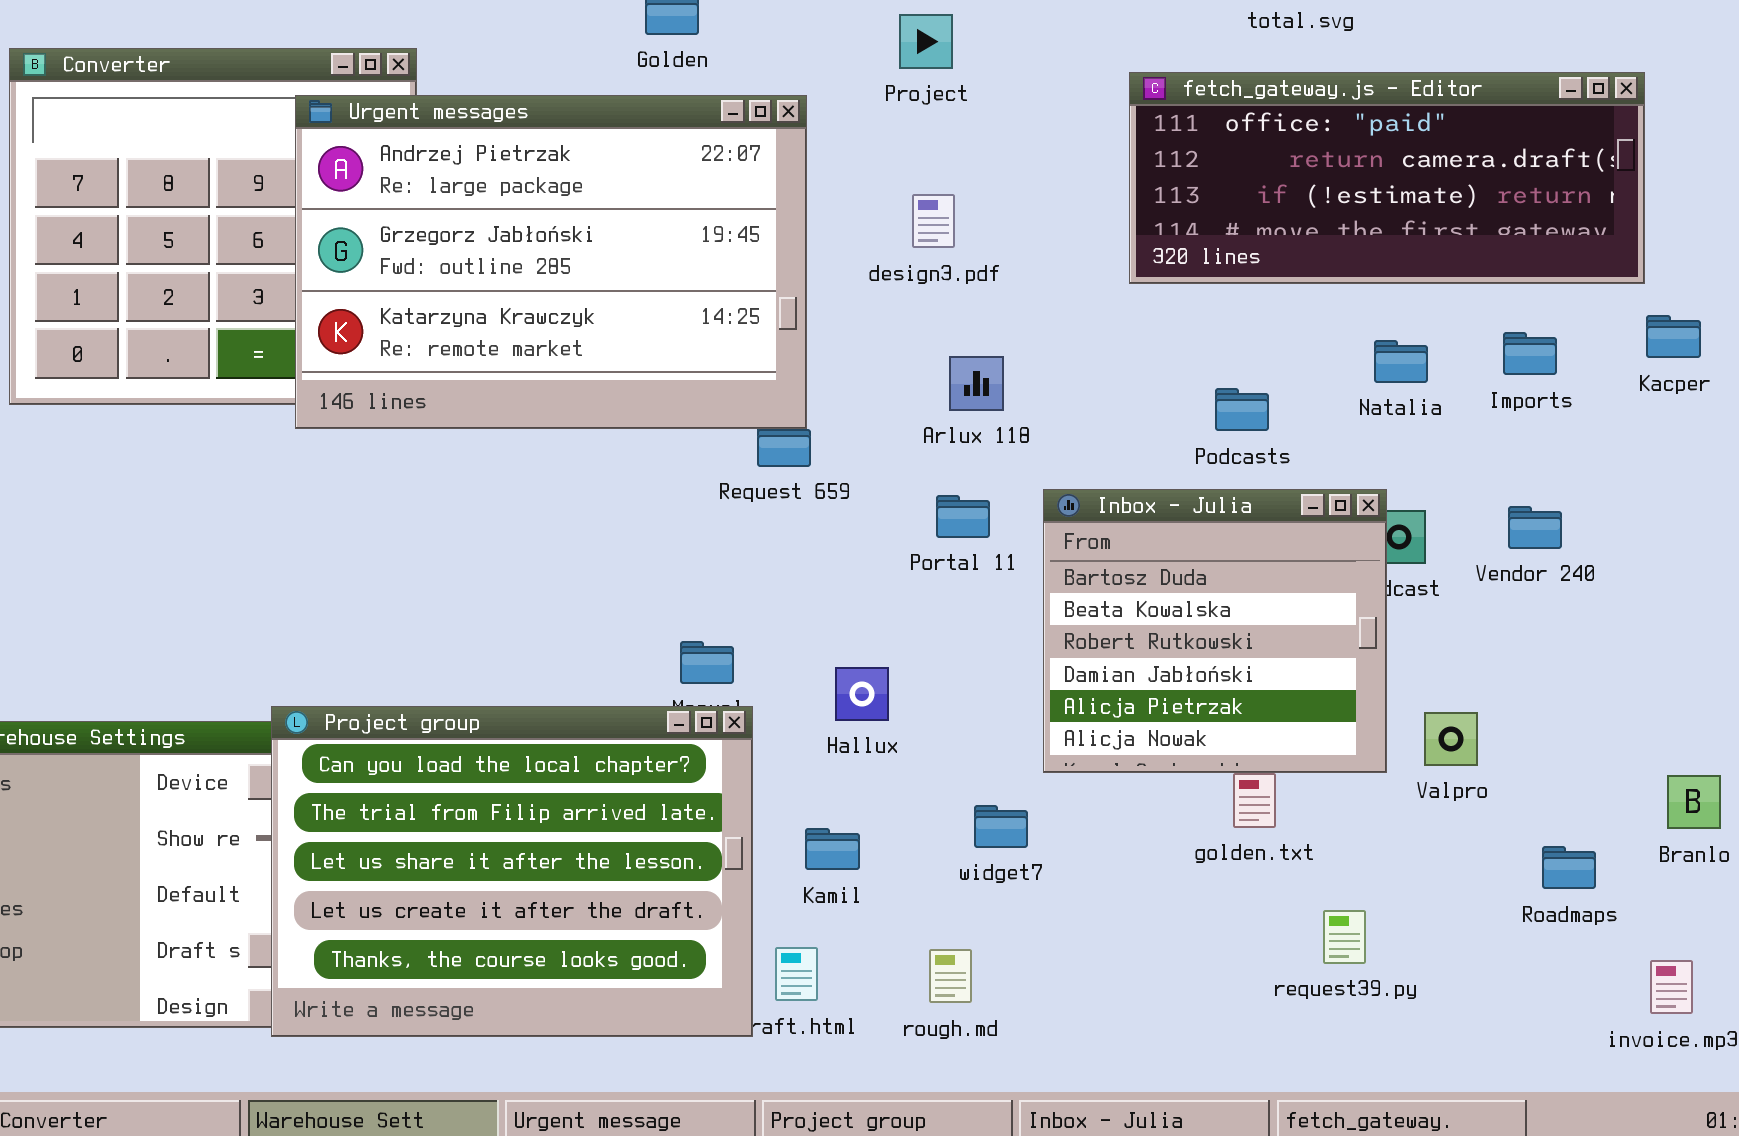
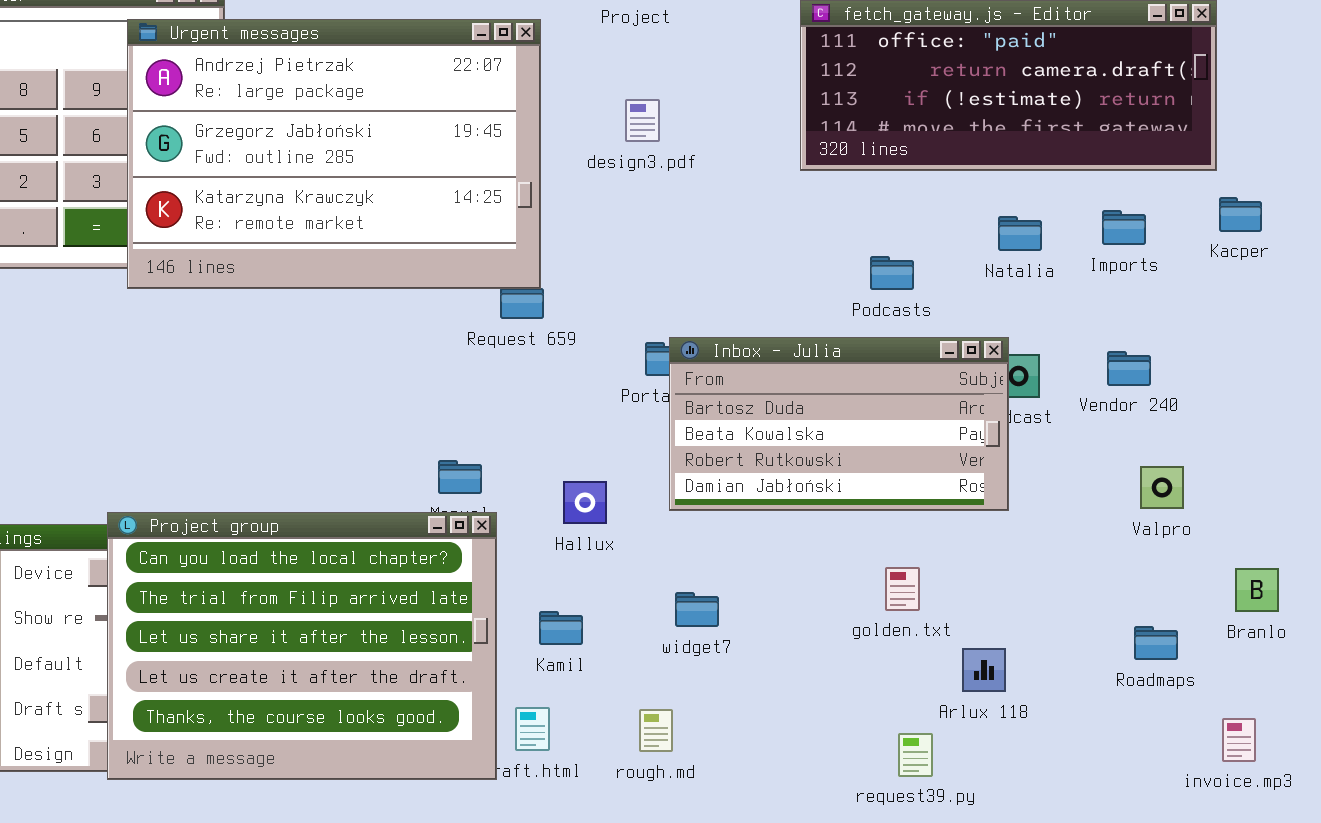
Arlux 118: [949,356,1004,411] -> [962,648,1006,692], moved
Inbox - Julia: [1043,489,1387,773] -> [669,337,1009,511], resized
Valpro: [1424,712,1478,766] -> [1140,466,1184,509], moved
request39.py: [1323,910,1366,964] -> [898,733,933,777], moved

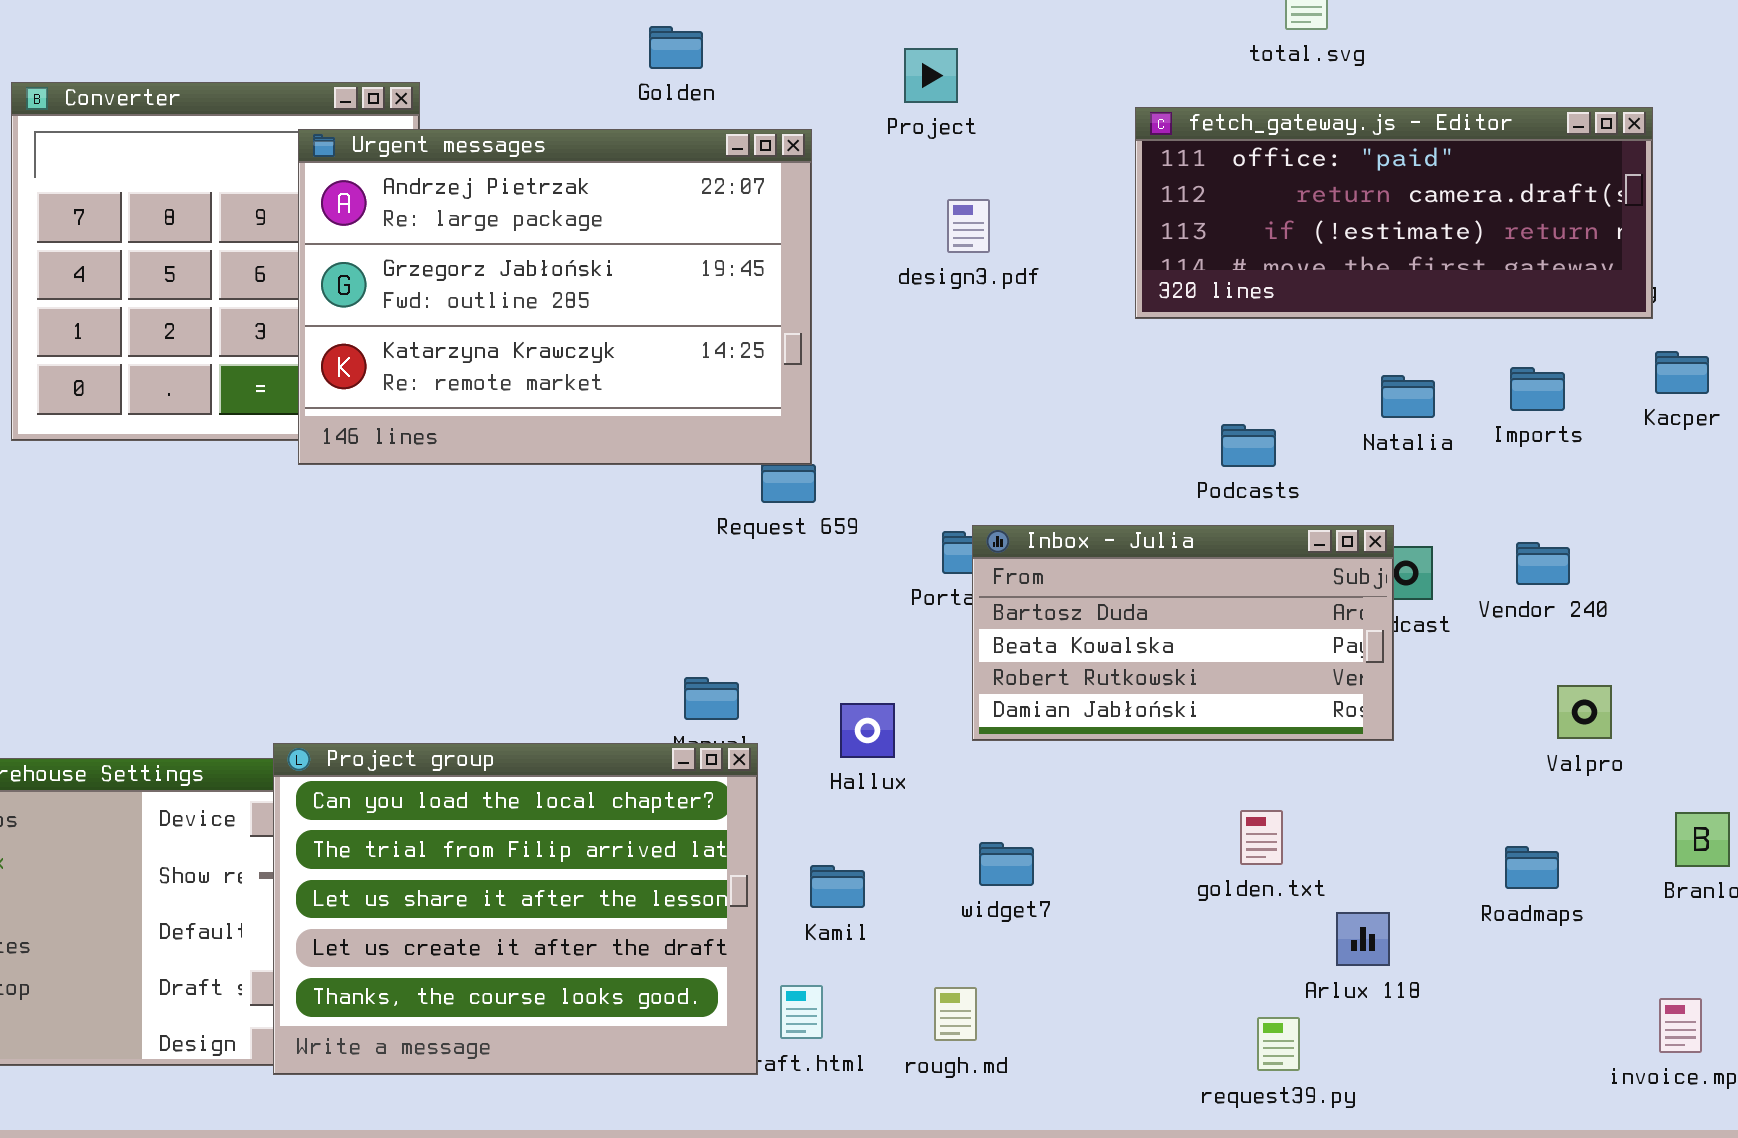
design3.pdf: [625,99,660,142] -> [947,199,990,253], moved
Roadmaps: [1134,626,1178,660] -> [1505,846,1559,889], moved

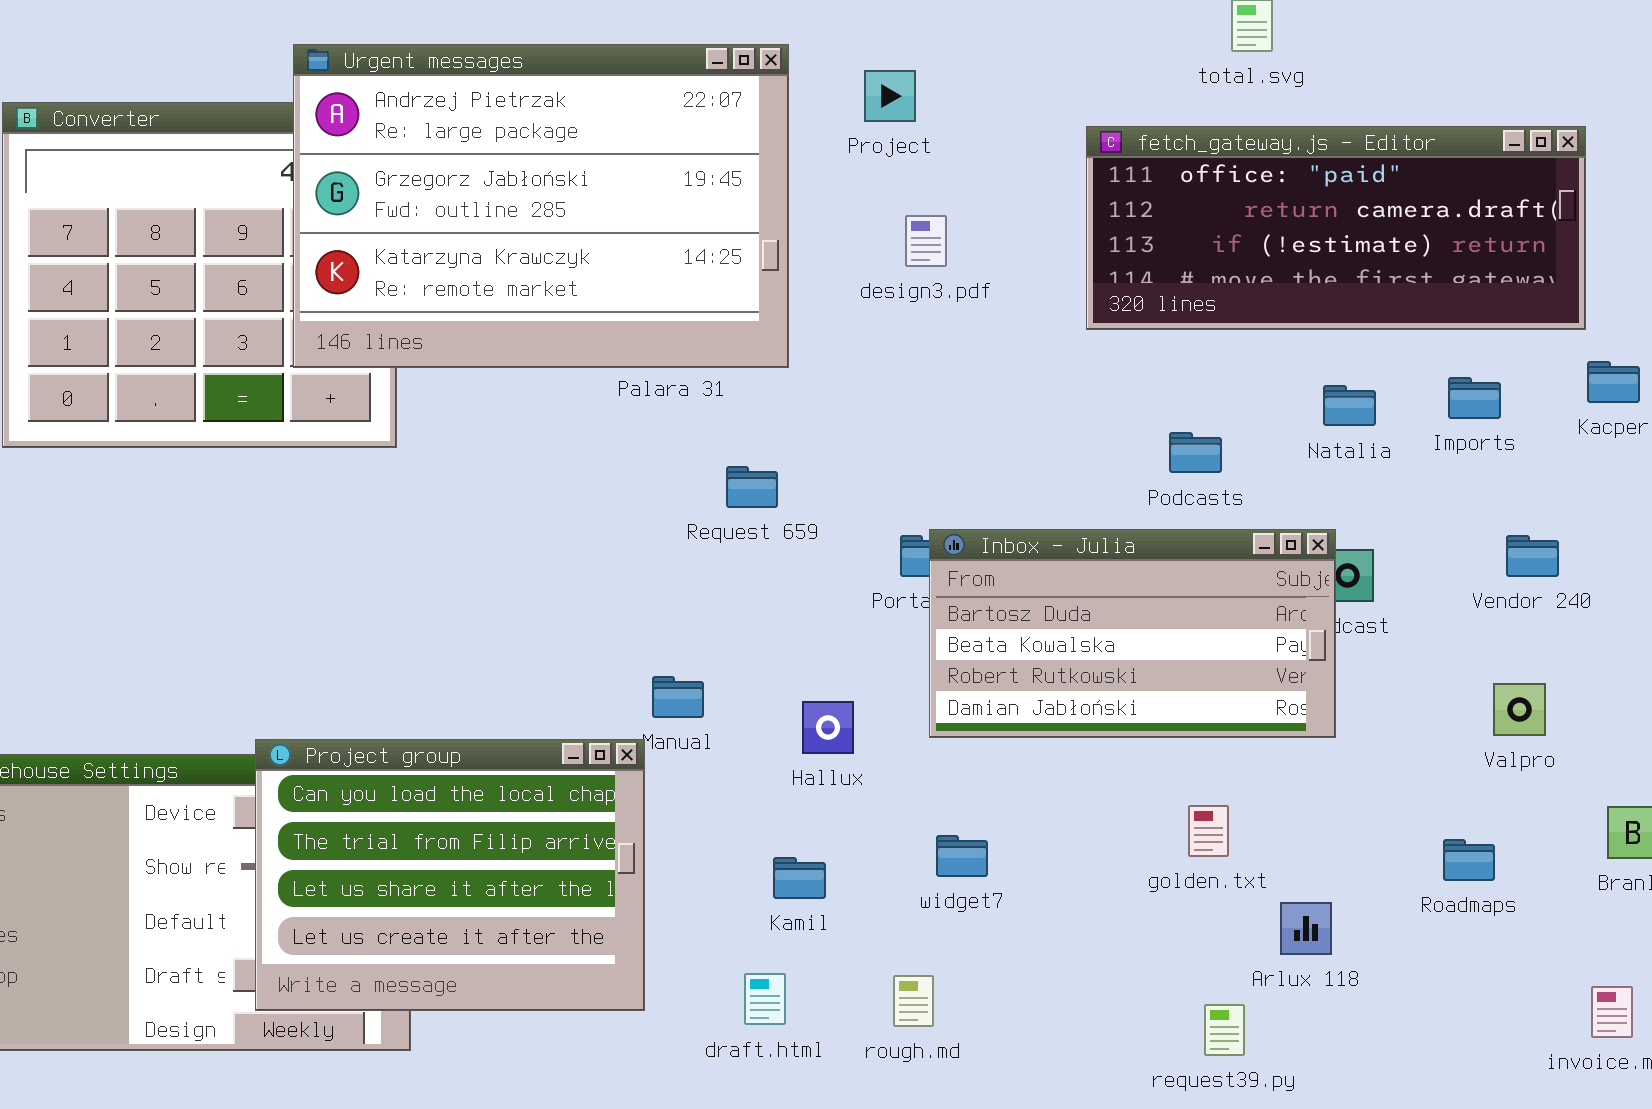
Urgent messages: [298,129,812,465] -> [293,44,789,368], moved
Vendor 240: [1516,542,1570,585] -> [1506,535,1559,577], moved
Project group: [273,743,758,1075] -> [255,739,645,1011], resized

